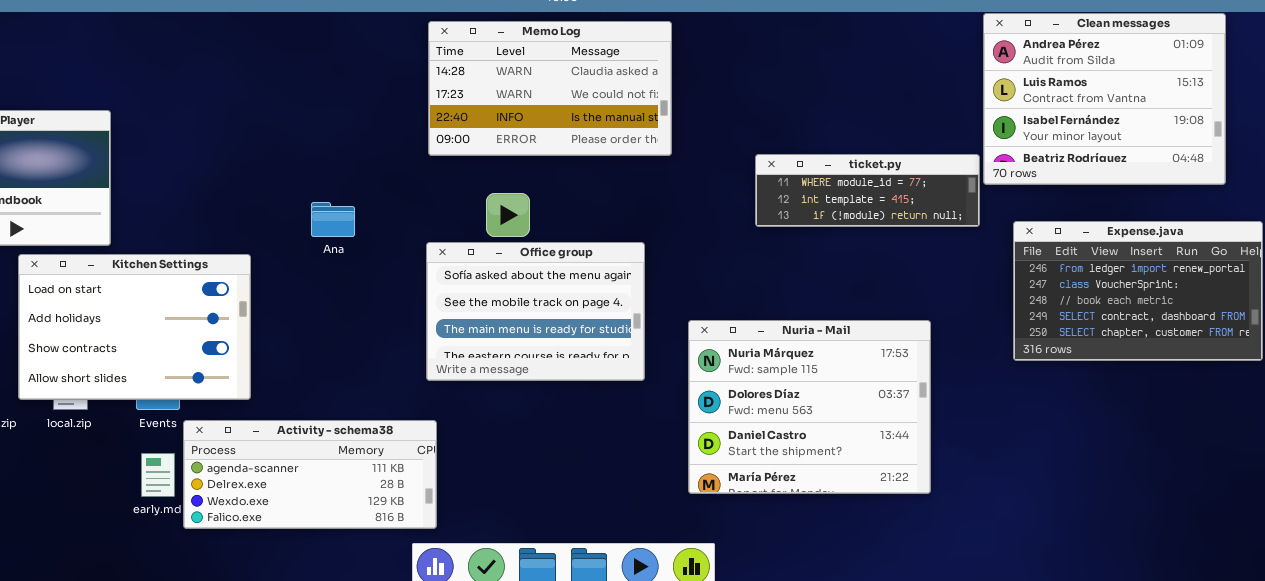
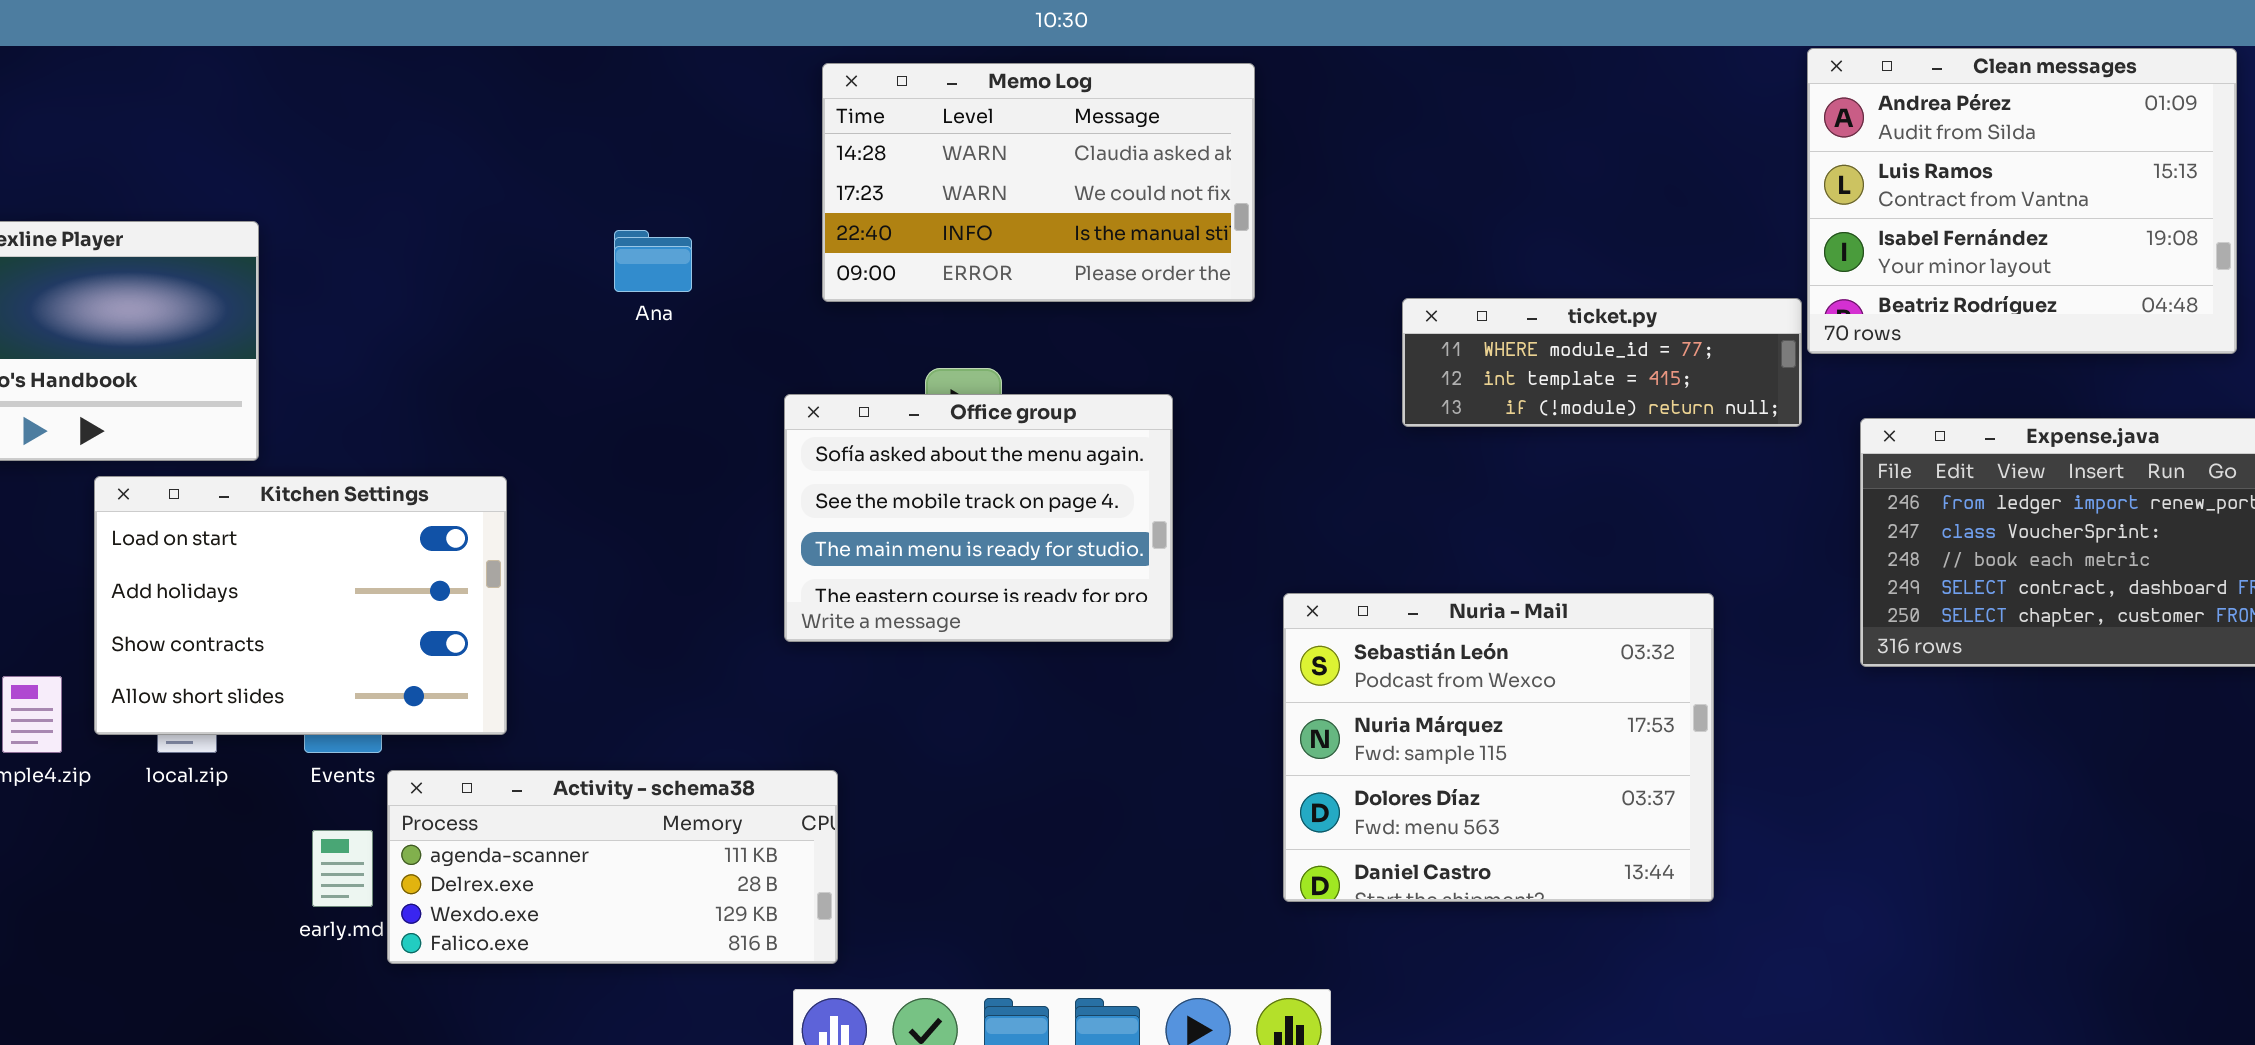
Ana: [311,202,355,237] -> [614,230,692,292], moved
Office group: [426,242,645,381] -> [784,394,1173,642], moved
Nuria - Mail: [688,320,931,494] -> [1283,593,1714,902], scrolled up 1 row

